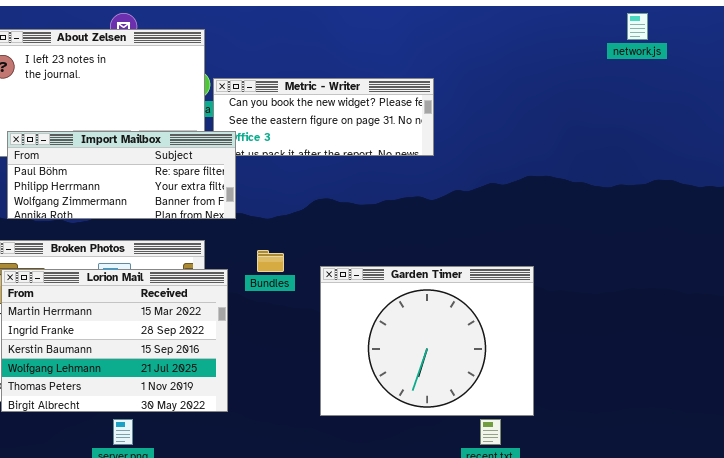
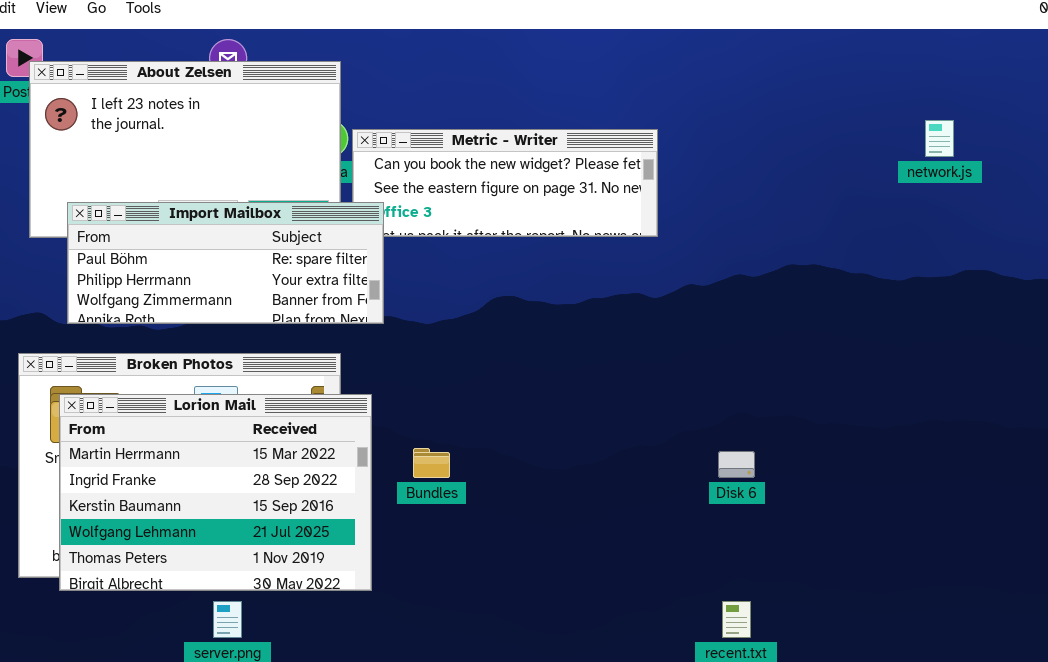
network.js: [627,13,648,40] -> [925,120,954,157], moved
Bundles: [257,250,284,272] -> [413,448,450,478], moved
Garden Timer: [320,266,534,416] -> none, closed

